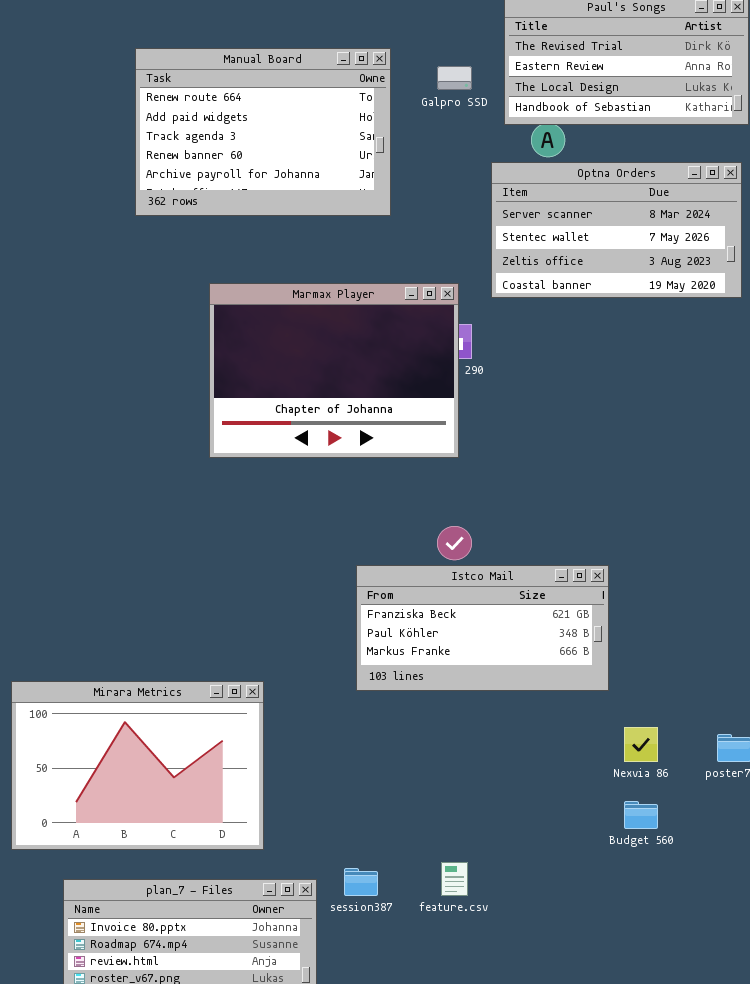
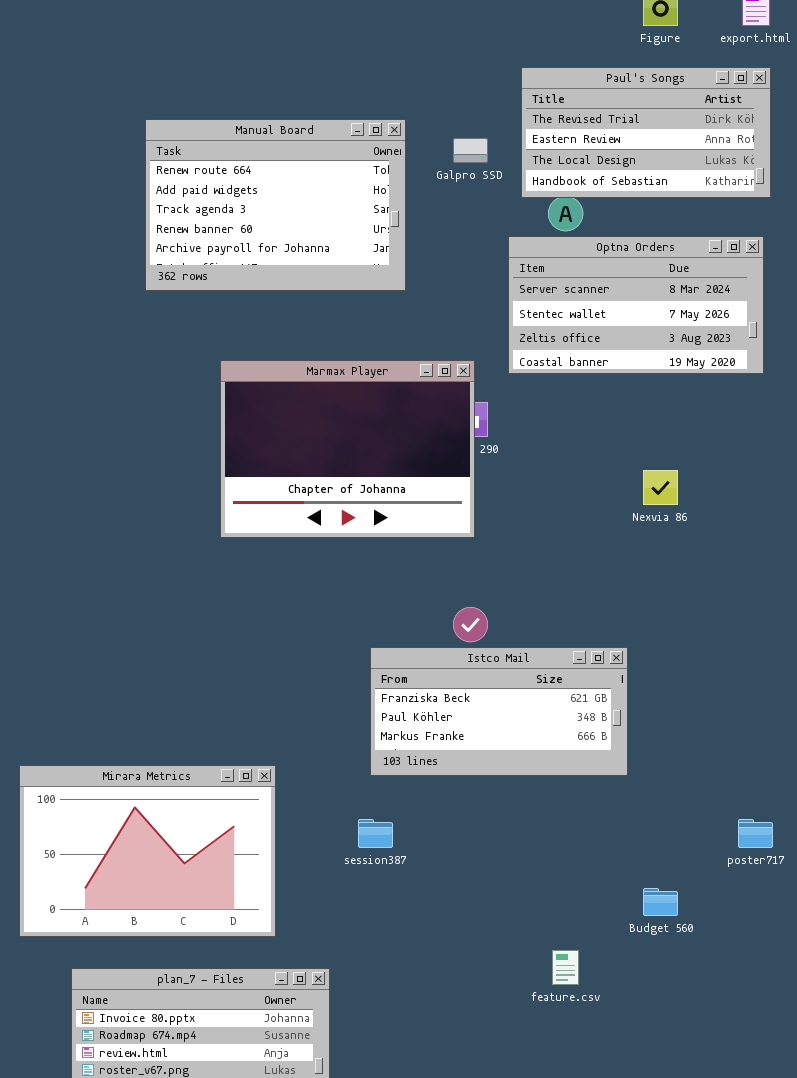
Nexvia 86: [624,727,658,762] -> [643,470,678,505], moved
feature.csv: [441,862,468,896] -> [552,950,579,985], moved
session387: [344,868,378,896] -> [358,819,393,848], moved

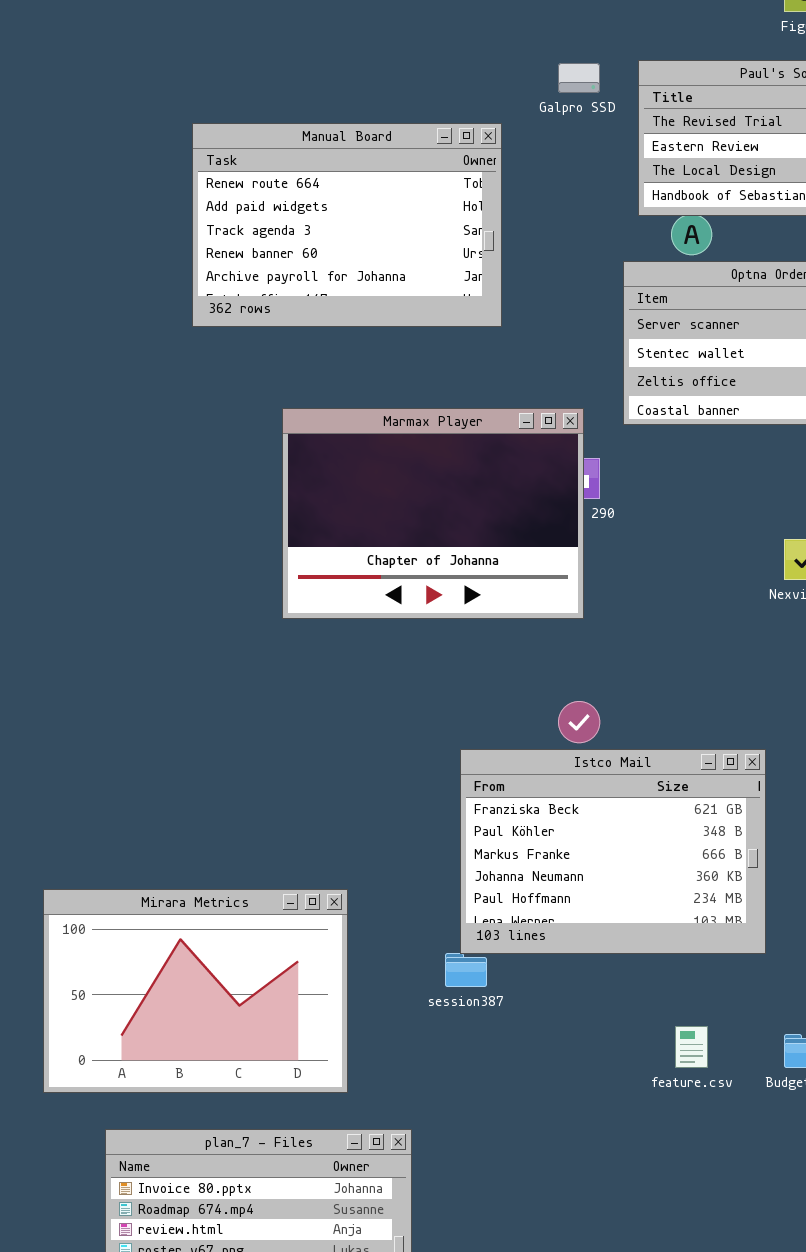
Galpro SSD: [453,138,488,163] -> [558,63,600,93], moved
Istco Mail: [370,647,628,776] -> [460,749,766,954], resized
feature.csv: [552,950,579,985] -> [675,1026,708,1068], moved

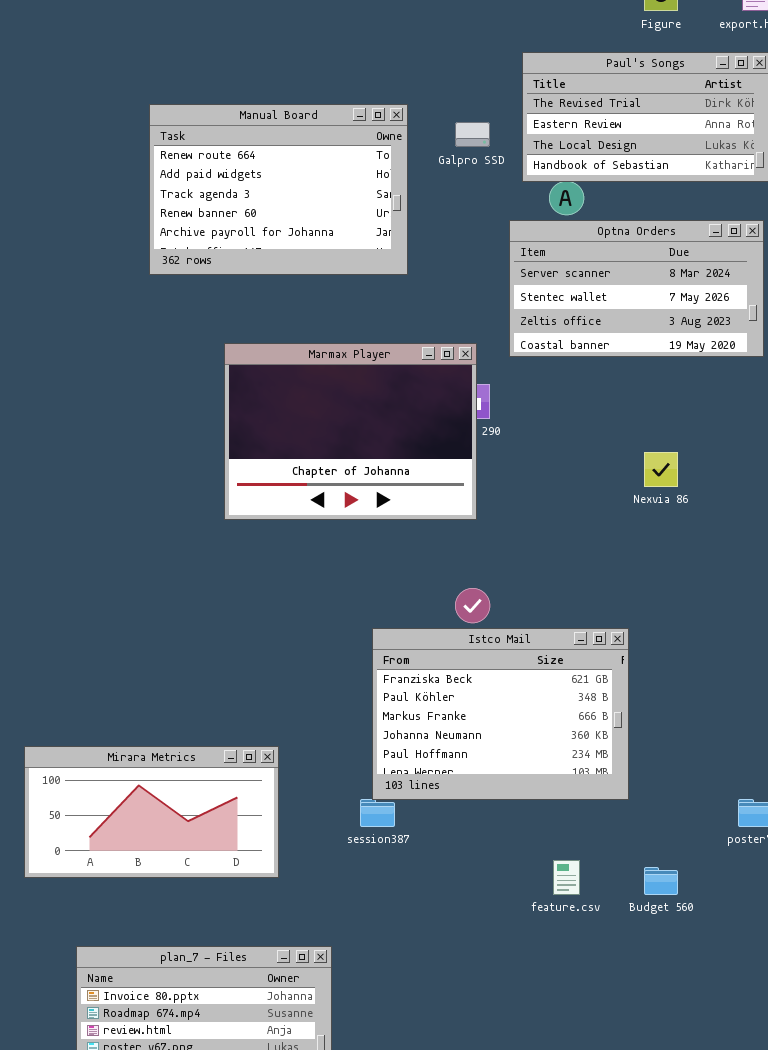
Galpro SSD: [558,63,600,93] -> [455,122,490,147], moved
Mirara Metrics: [43,889,348,1093] -> [24,746,279,878], resized

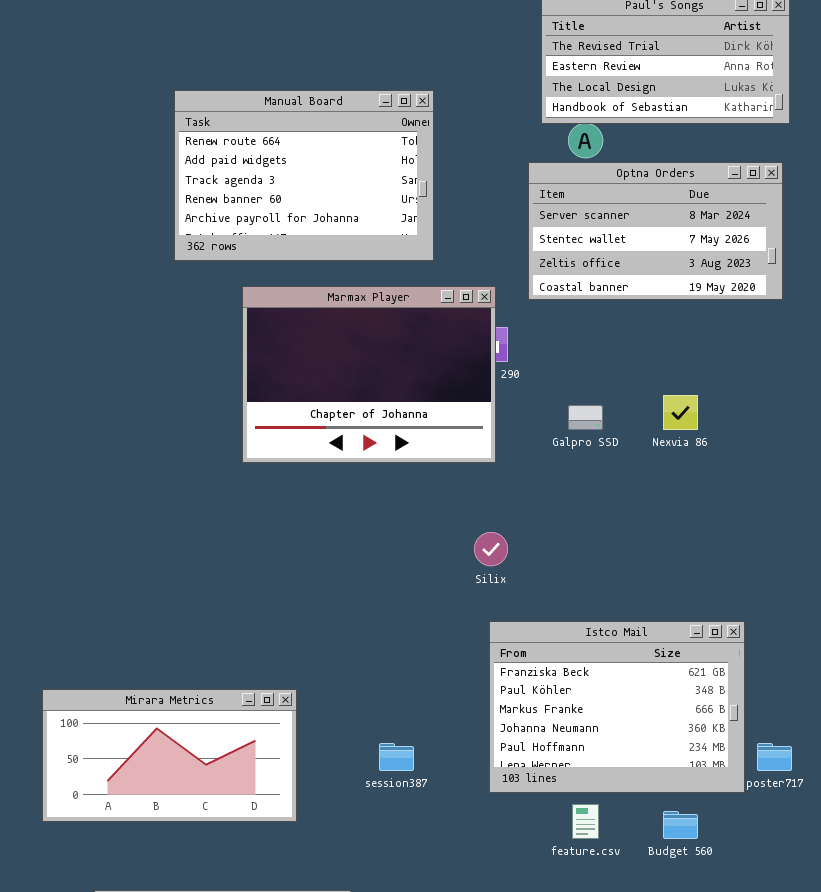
Manual Board: [149,104,408,275] -> [174,90,434,261], moved
Galpro SSD: [455,122,490,147] -> [568,405,603,430], moved
Istco Mail: [372,628,629,800] -> [489,621,745,793], moved

